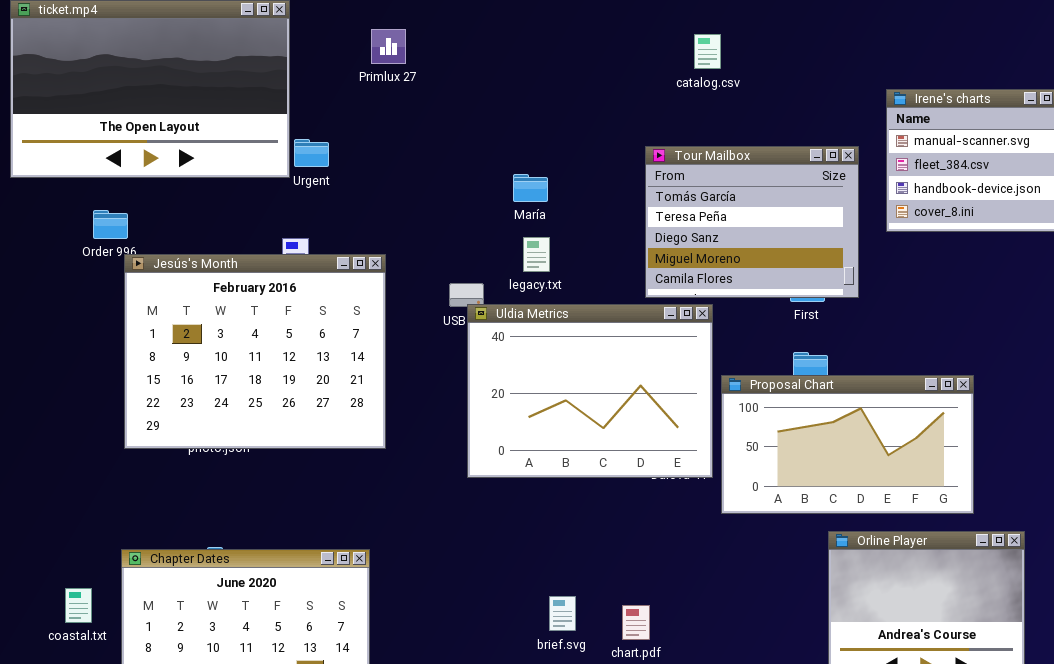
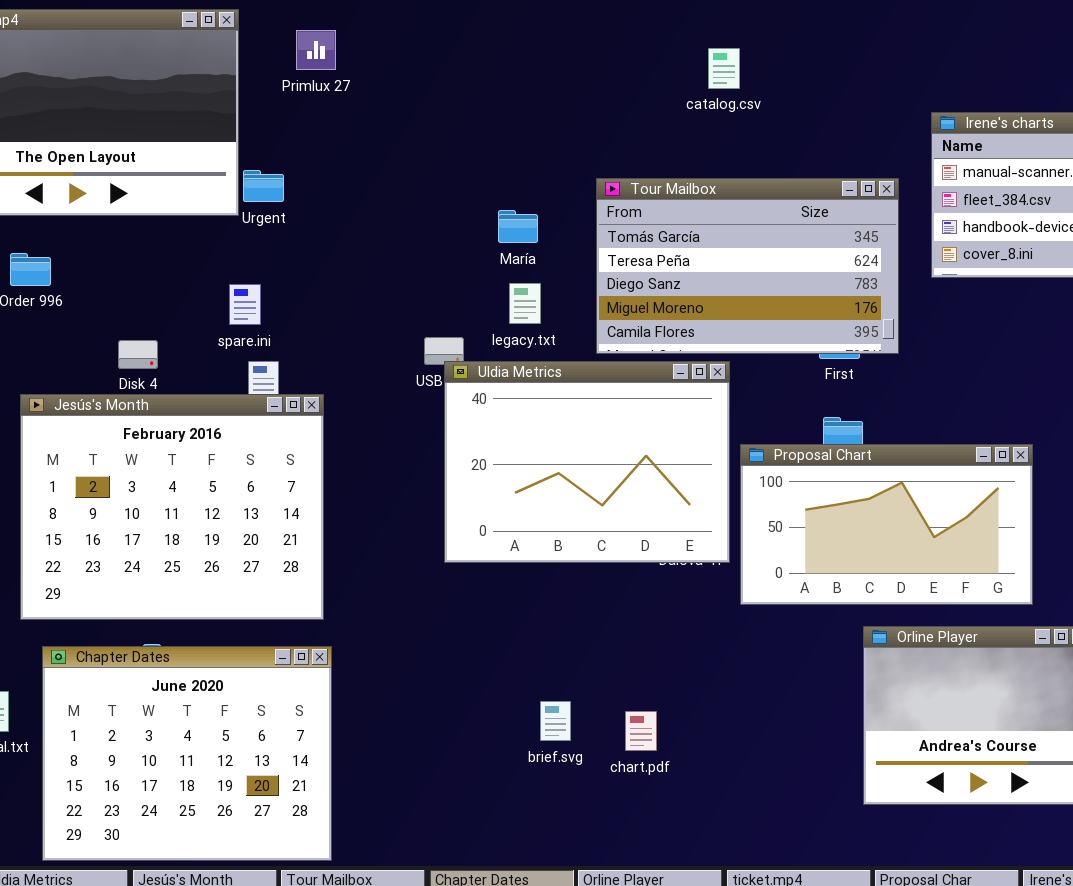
Primlux 27: [371,29,406,64] -> [296,30,336,70], moved
Tour Mailbox: [645,146,859,298] -> [596,178,899,354], resized
Jesús's Month: [124,254,386,449] -> [20,394,324,620], moved

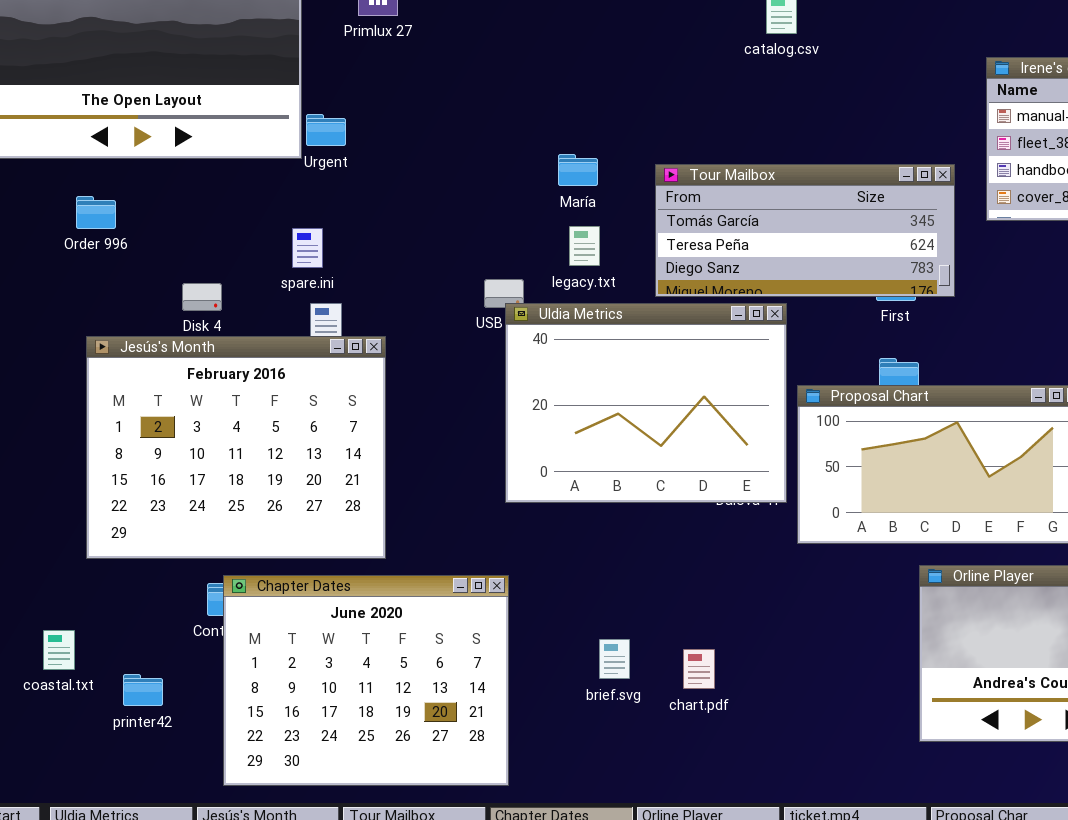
Tour Mailbox: [596,178,899,354] -> [655,164,955,297], resized
Chapter Dates: [42,646,332,861] -> [223,575,509,786], moved

